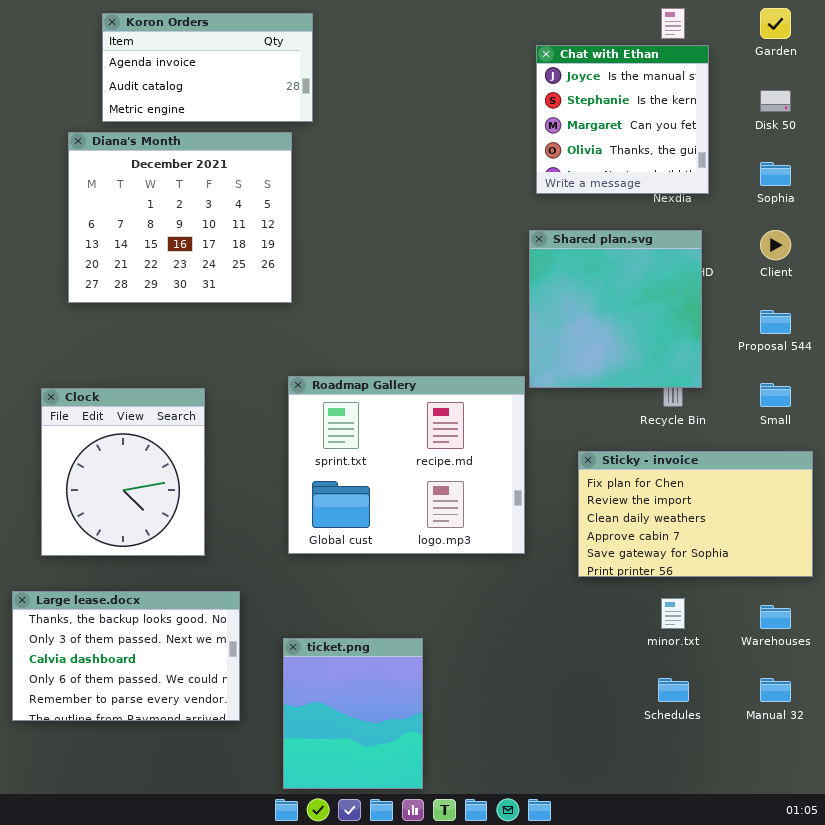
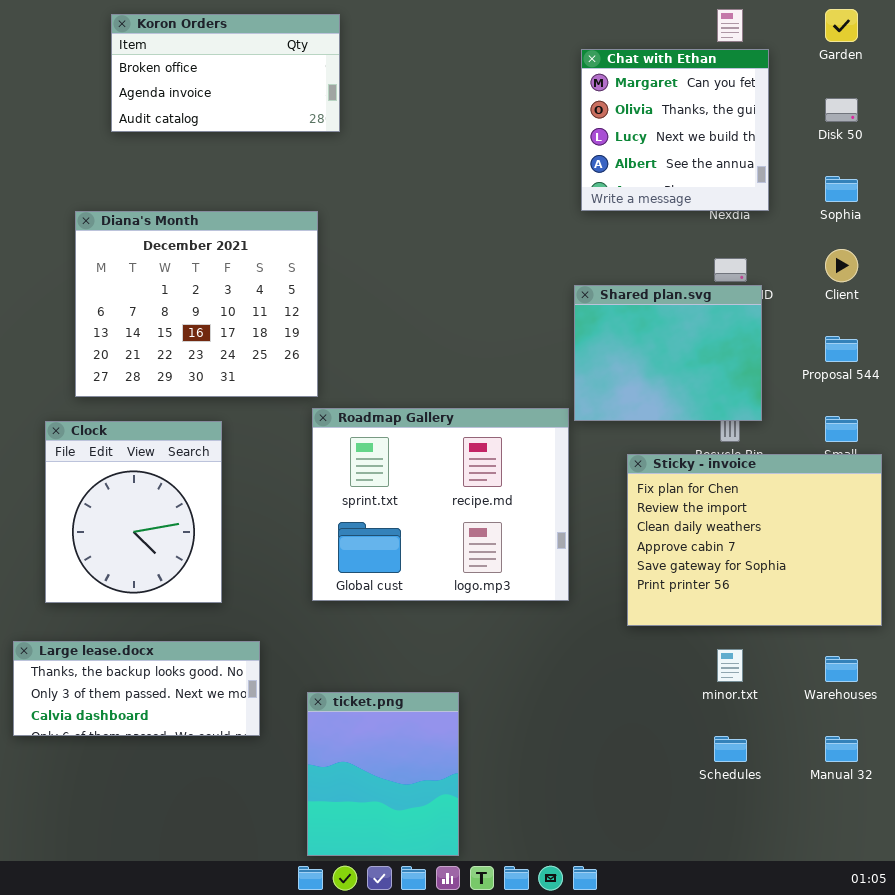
Koron Orders: [102,13,313,122] -> [111,14,340,132], scrolled up 1 row
Chat with Ethan: [536,45,709,194] -> [581,49,769,211], scrolled down 2 rows
Diana's Month: [68,132,292,303] -> [75,211,318,397], moved
Shared plan.svg: [529,230,702,388] -> [574,285,762,421], resized
Sticky - invoice: [578,451,813,577] -> [627,454,882,626], resized
Large lease.docx: [12,591,240,721] -> [13,641,260,736], resized

